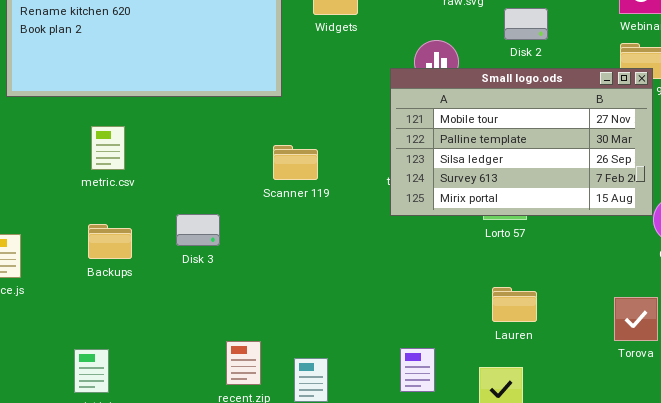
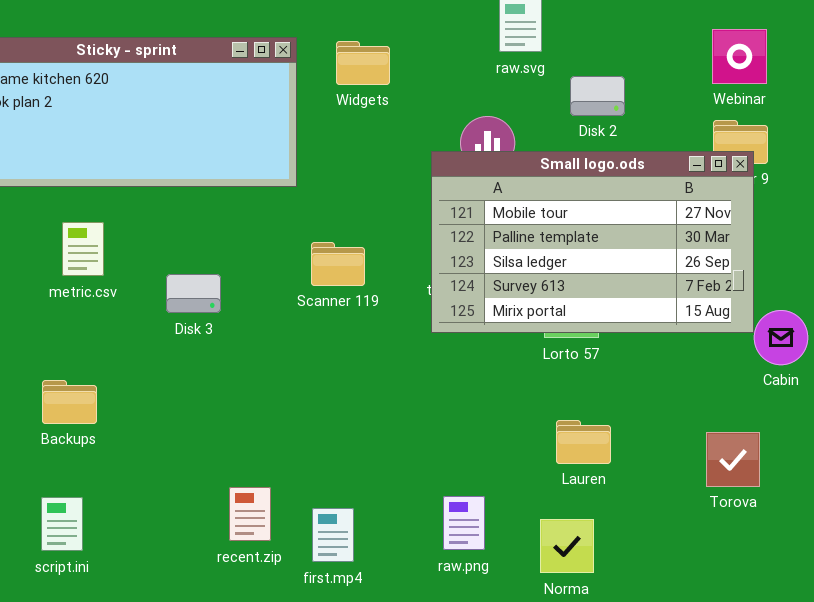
Scanner 119: [273,145,318,180] -> [311,242,365,286], moved
Disk 3: [176,214,220,246] -> [166,274,221,313], moved
Backups: [88,224,132,259] -> [42,380,97,424], moved

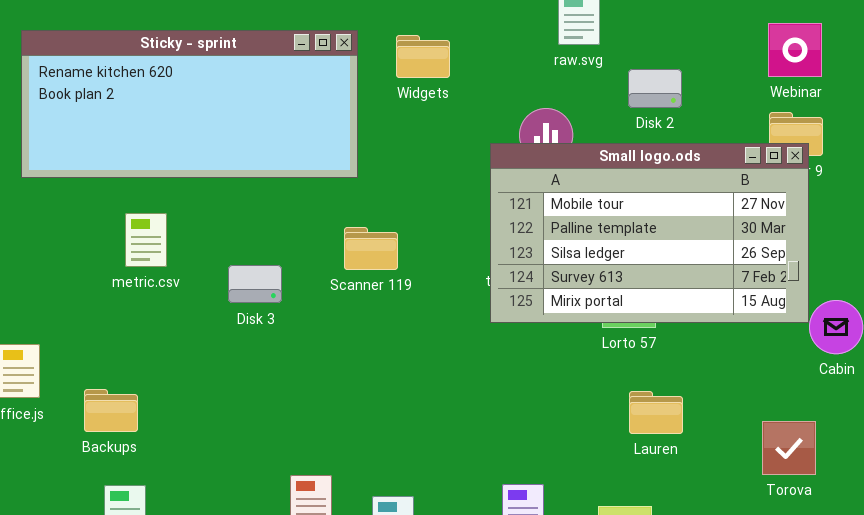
Scanner 119: [311,242,365,286] -> [344,227,398,270], moved
Backups: [42,380,97,424] -> [84,389,138,432], moved
Lauren: [556,420,611,464] -> [629,391,683,434], moved

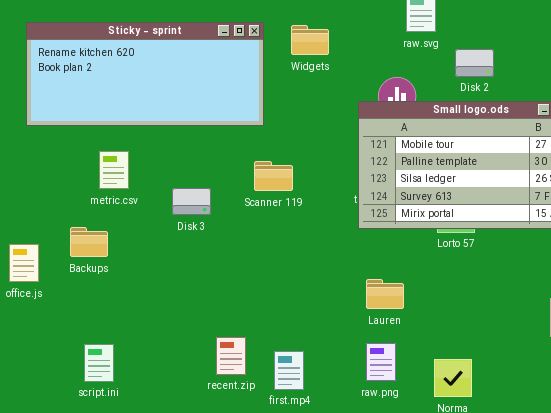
Backups: [84,389,138,432] -> [70,227,108,257], moved
Lauren: [629,391,683,434] -> [366,279,404,309], moved

